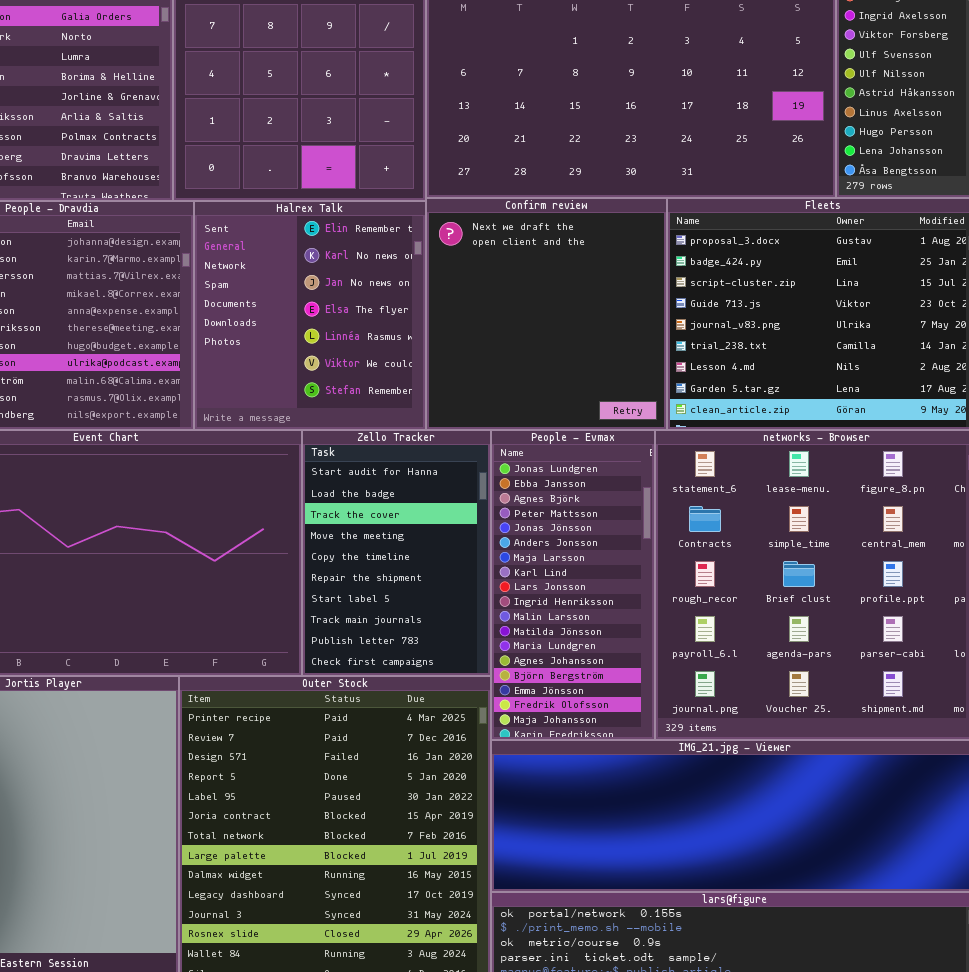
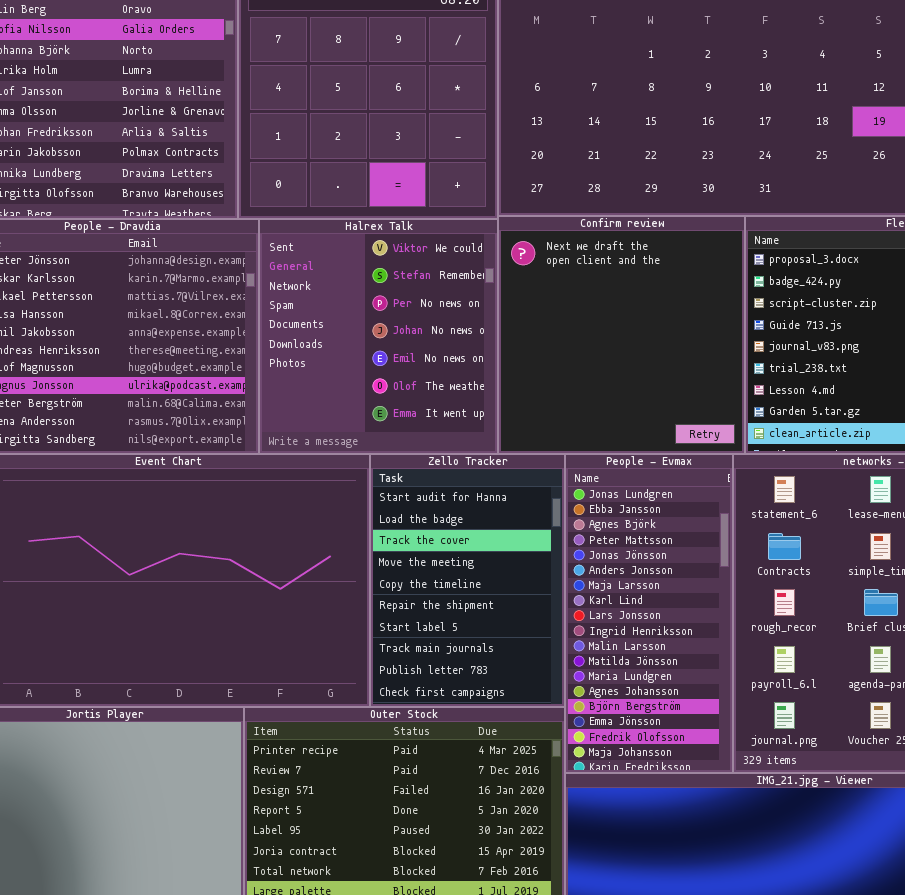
Halrex Talk: [194,201,426,430] -> [259,219,498,454], scrolled down 5 rows

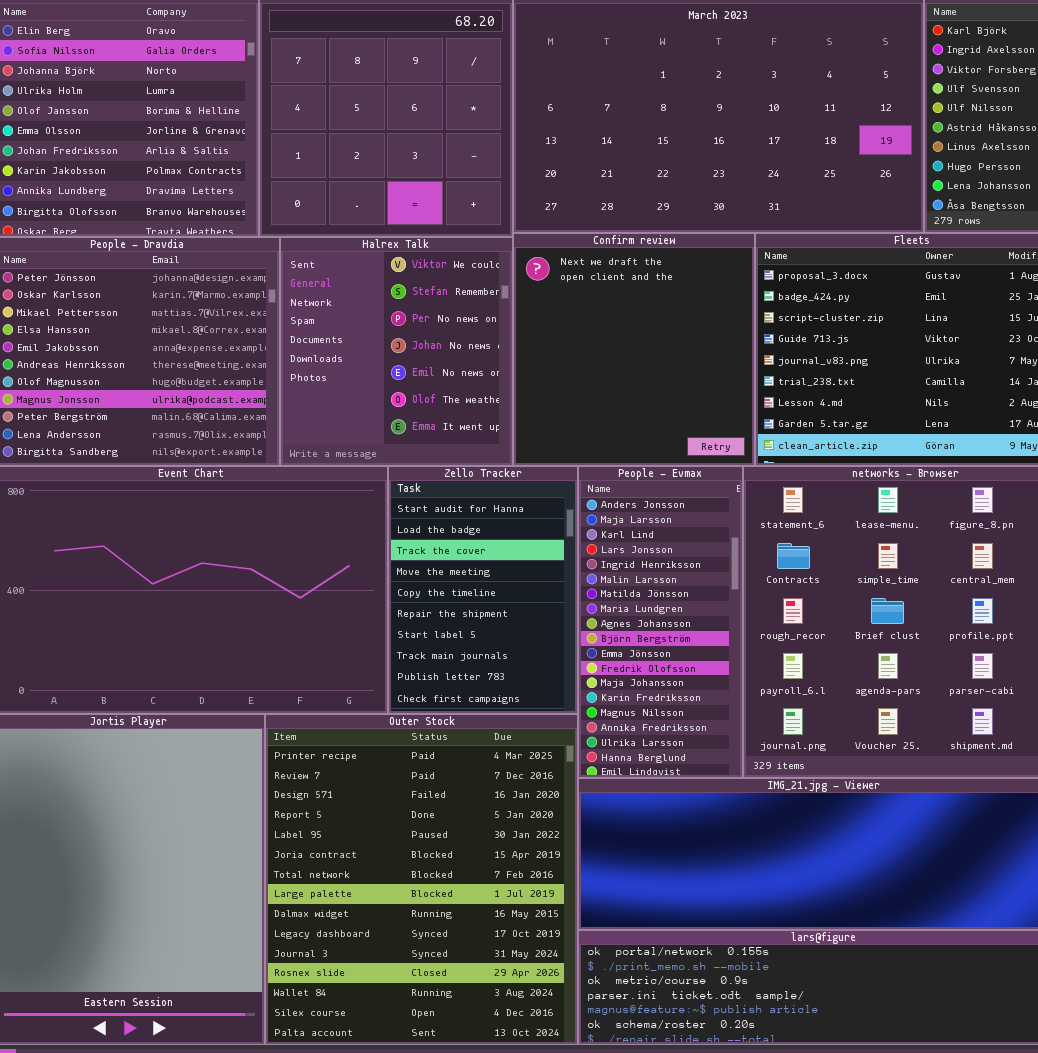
People - Evmax: [565,454,733,773] -> [578,466,743,778], scrolled down 5 rows

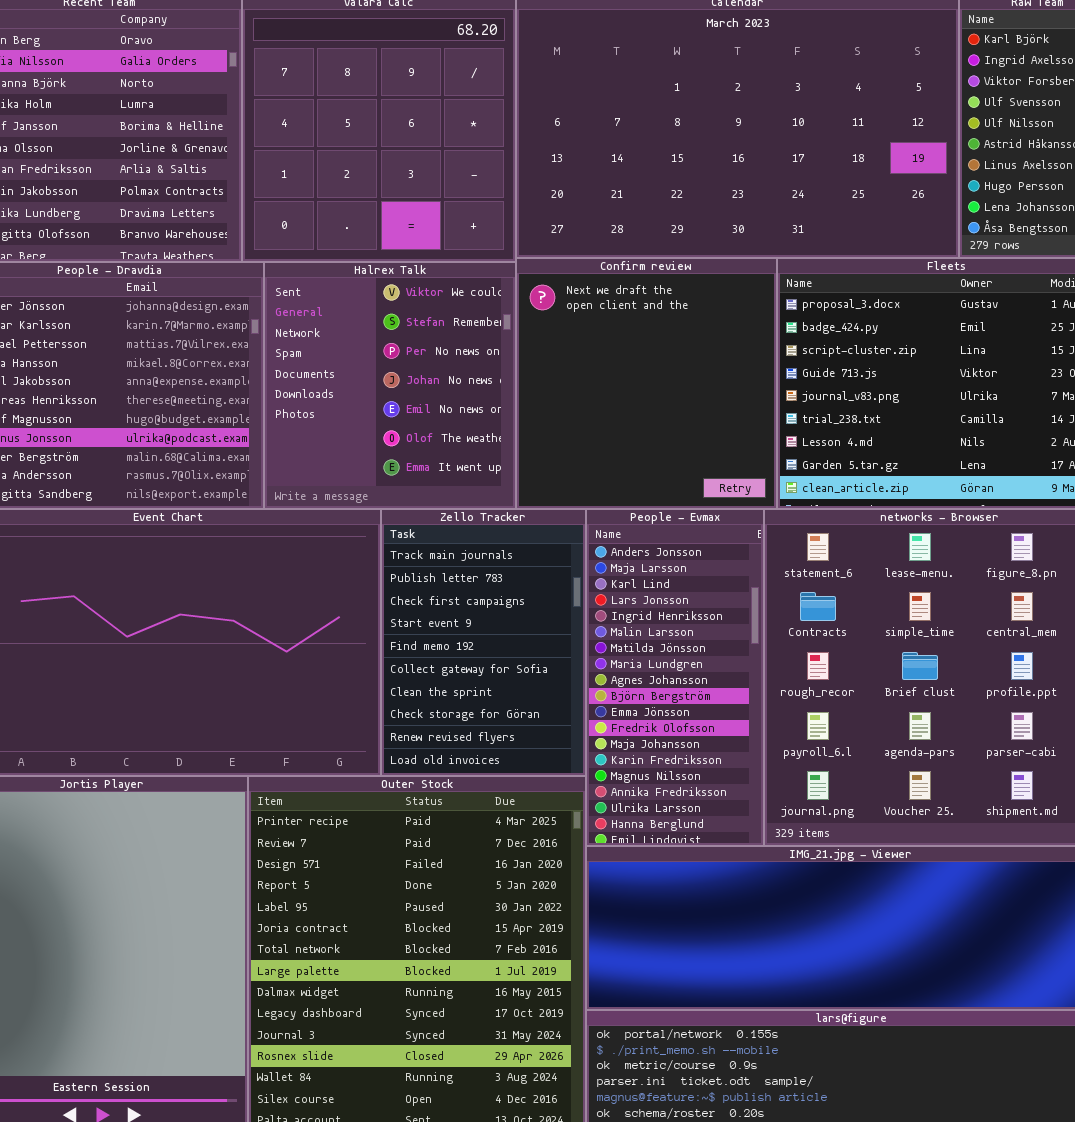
Zello Tracker: [388,466,578,714] -> [381,509,586,776], scrolled down 7 rows

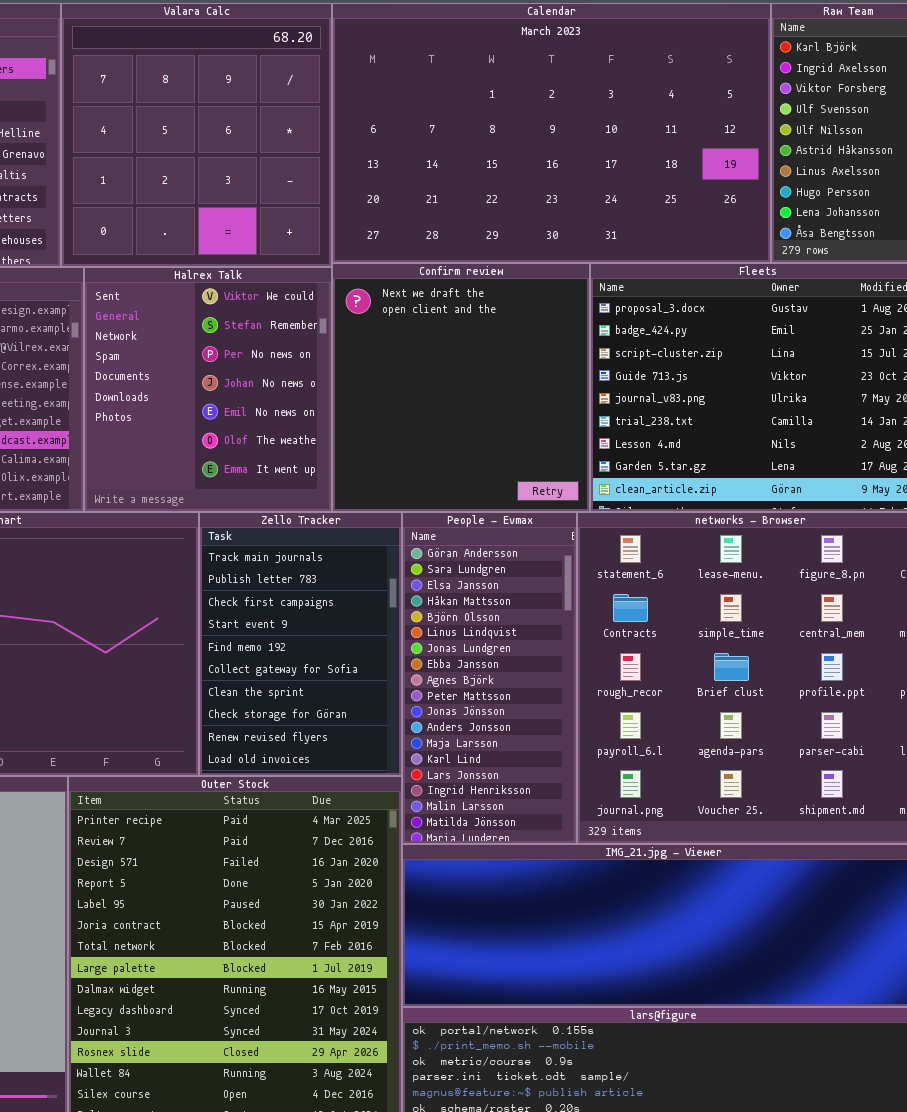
People - Evmax: [586,509,764,846] -> [402,512,577,844], scrolled up 11 rows

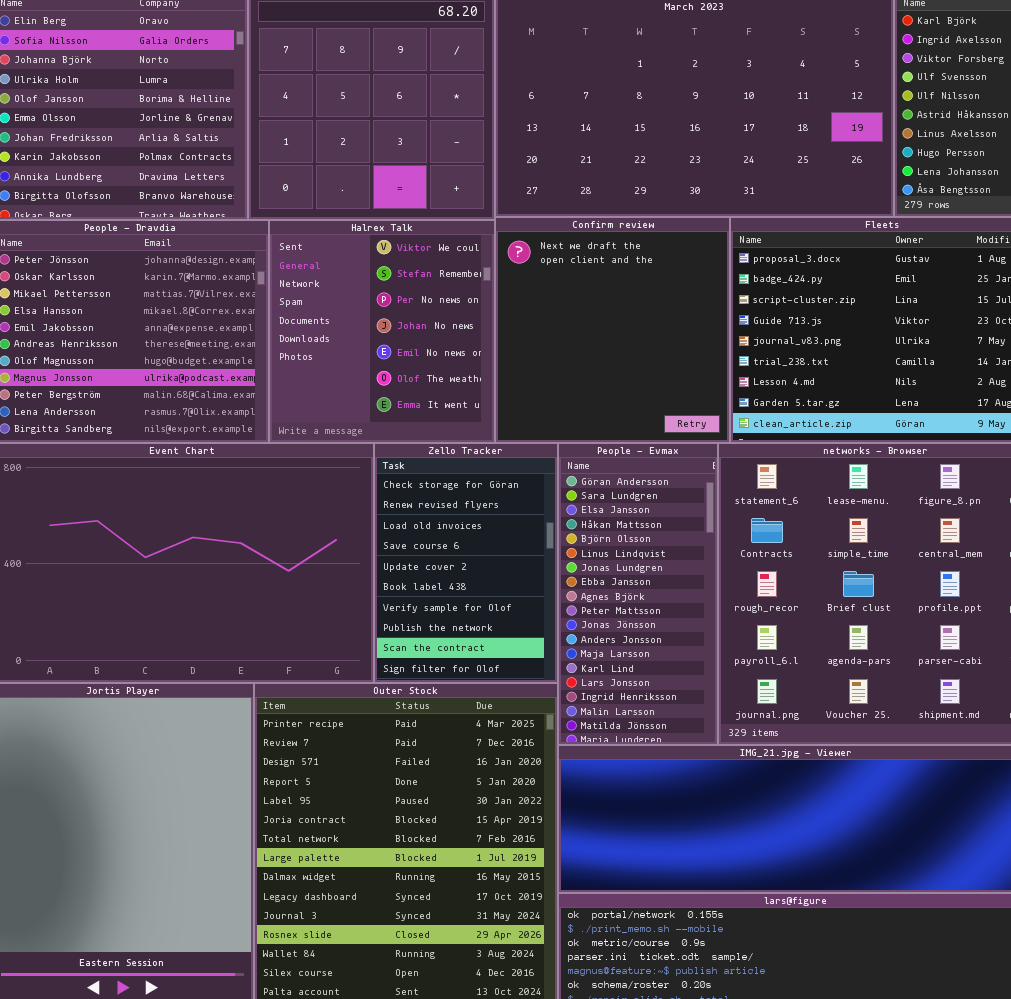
Zello Tracker: [199,512,402,776] -> [374,443,558,683], scrolled down 7 rows

